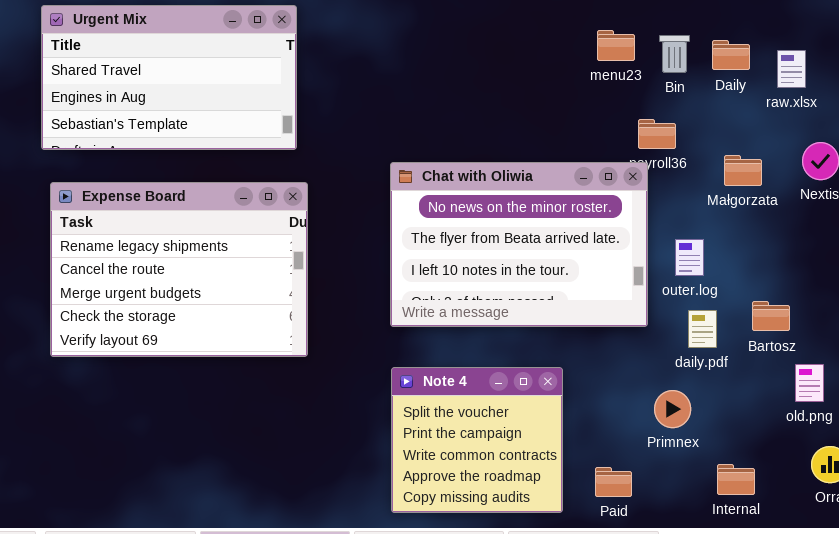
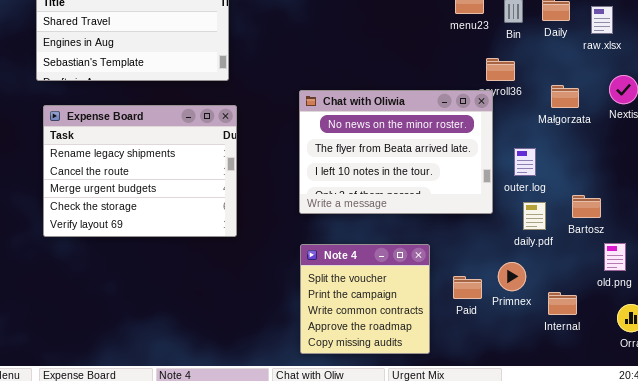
Internal: [717,464,755,495] -> [548,292,577,315], moved
Paid: [595,467,632,497] -> [453,276,482,299], moved

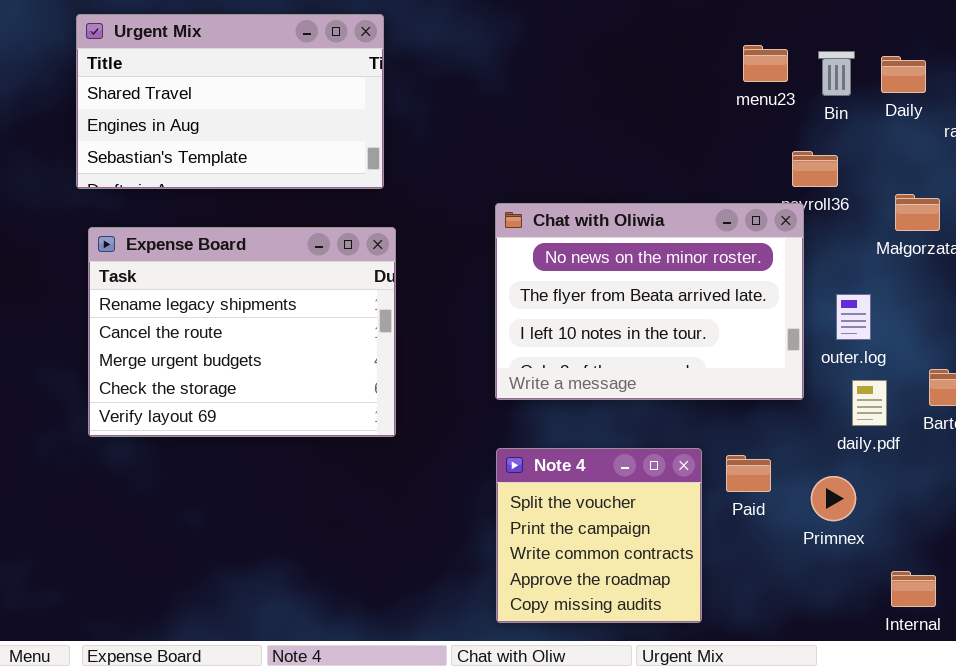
Paid: [453,276,482,299] -> [726,455,771,492], moved
Internal: [548,292,577,315] -> [891,571,936,607], moved

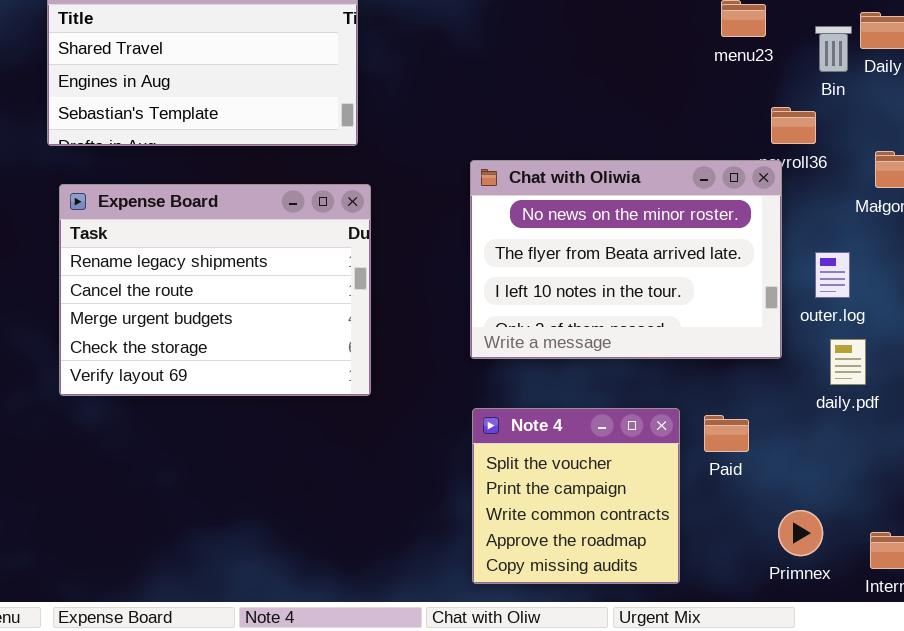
Bin: [818,51,855,96] -> [815,26,852,72], moved
Primnex: [811,476,856,521] -> [778,510,823,556], moved

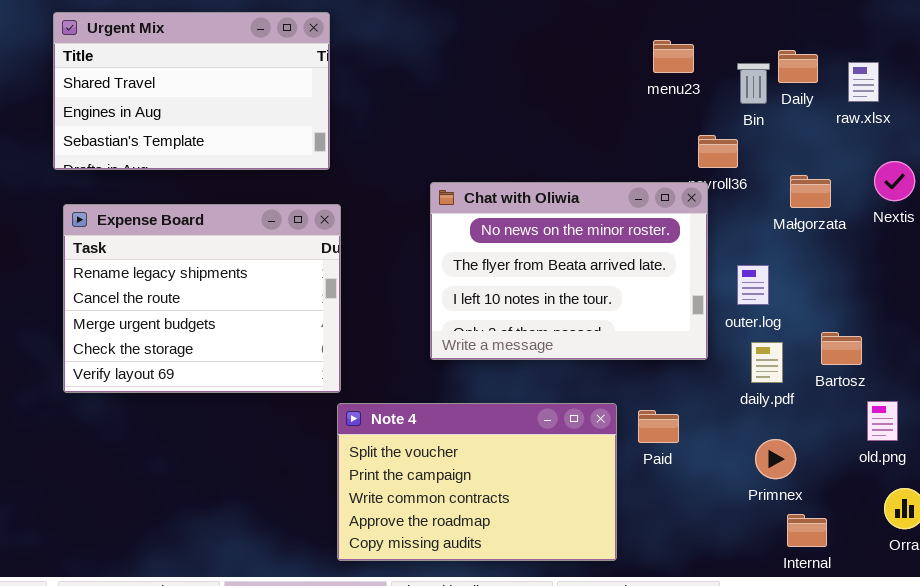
Note 4: [472,408,680,584] -> [337,403,617,561], resized
Primnex: [778,510,823,556] -> [755,439,796,479], moved

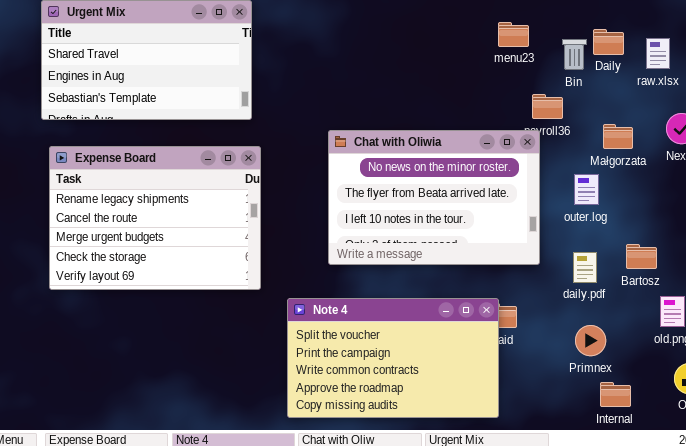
outer.log: [737,265,769,305] -> [574,174,599,205], moved
Note 4: [337,403,617,561] -> [287,298,499,418], moved

